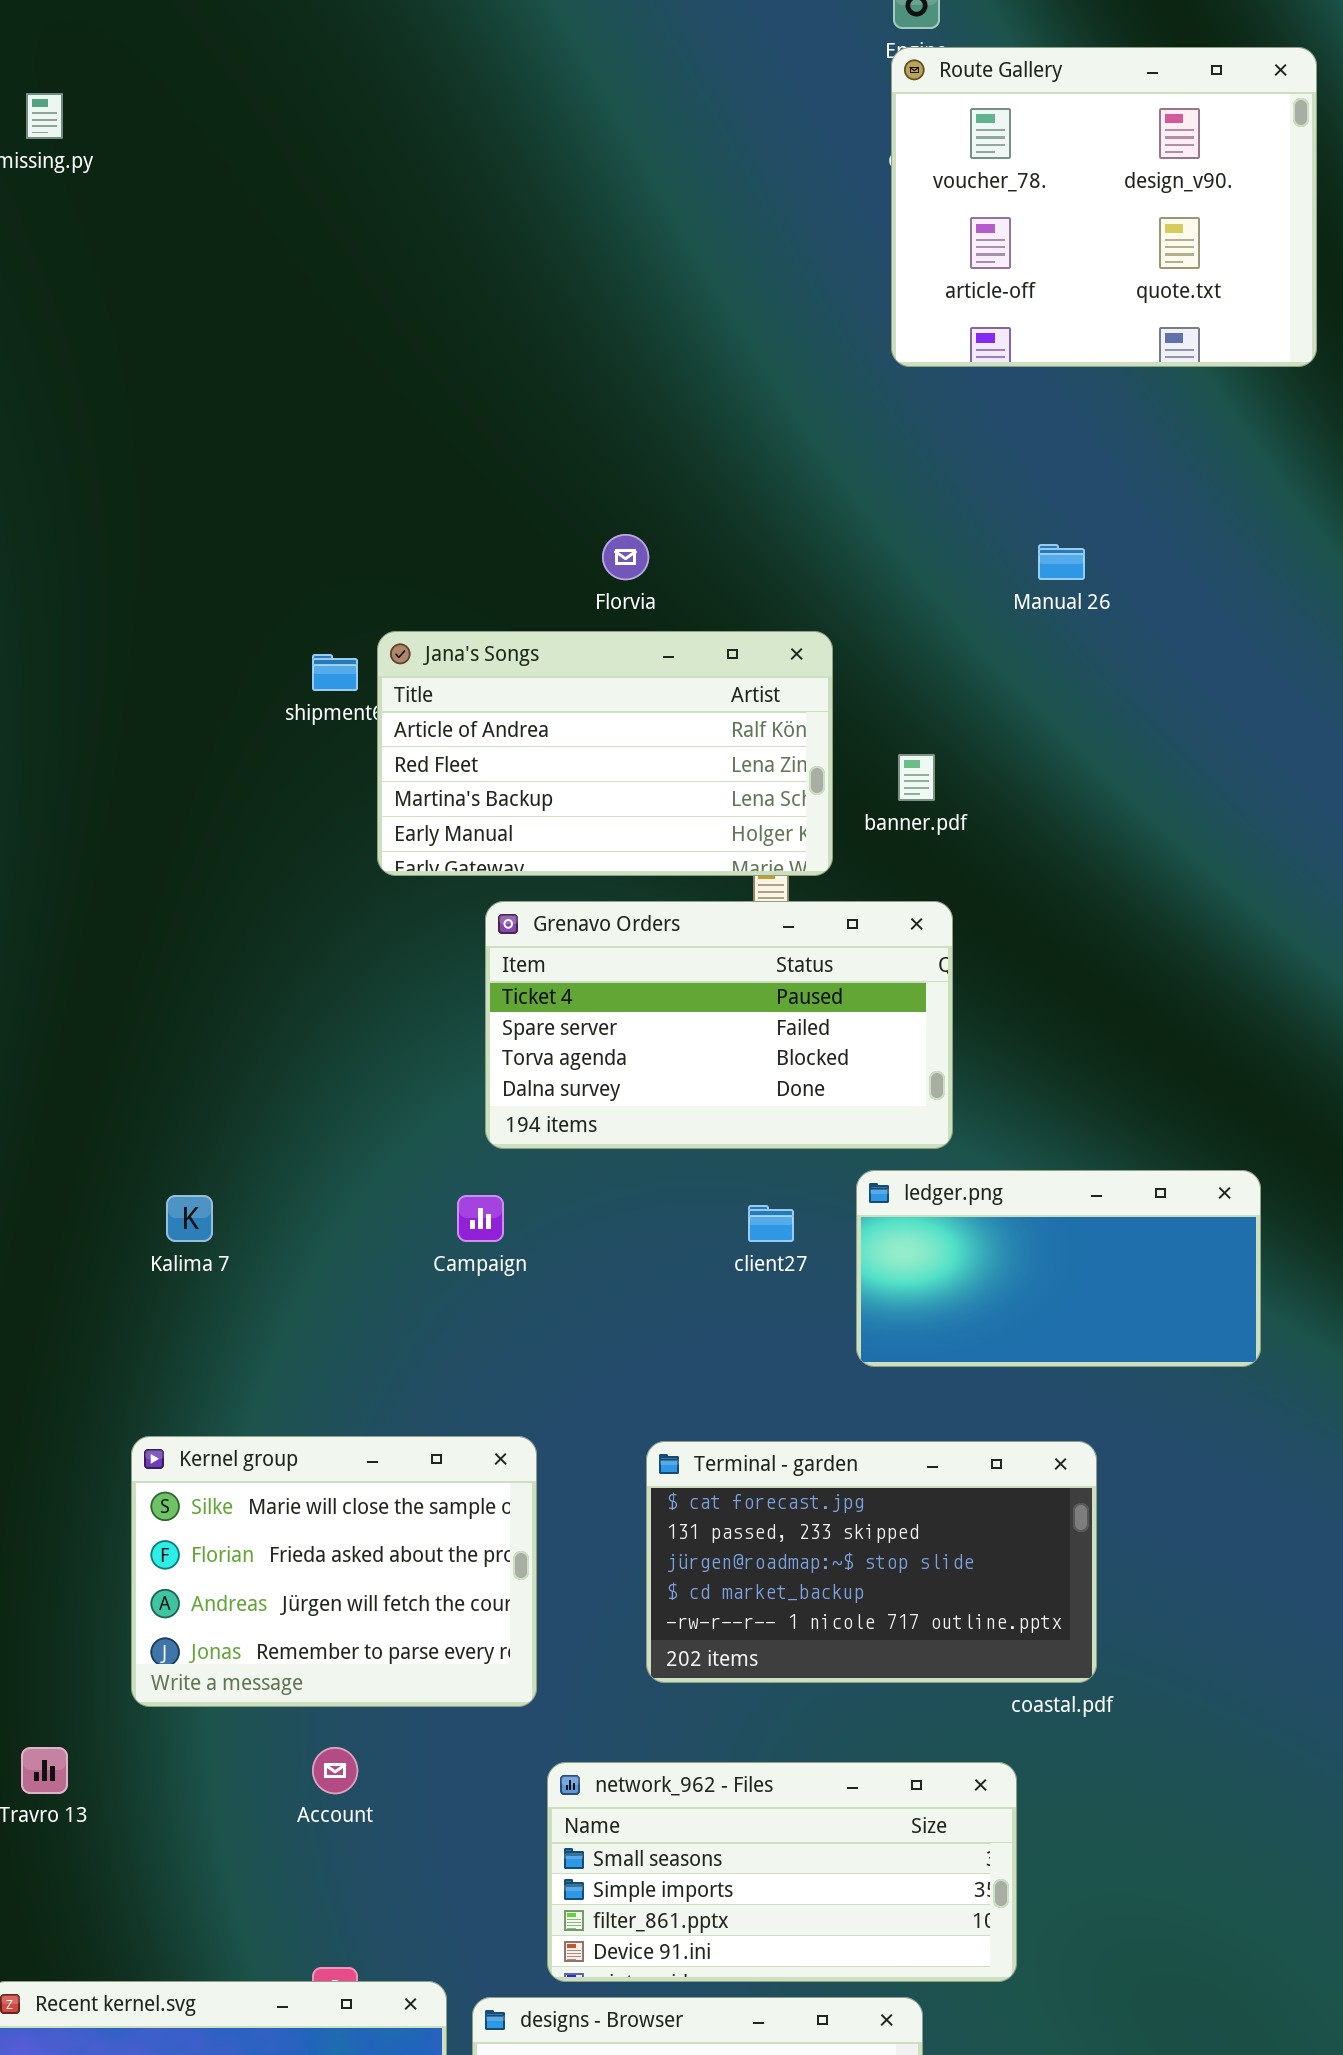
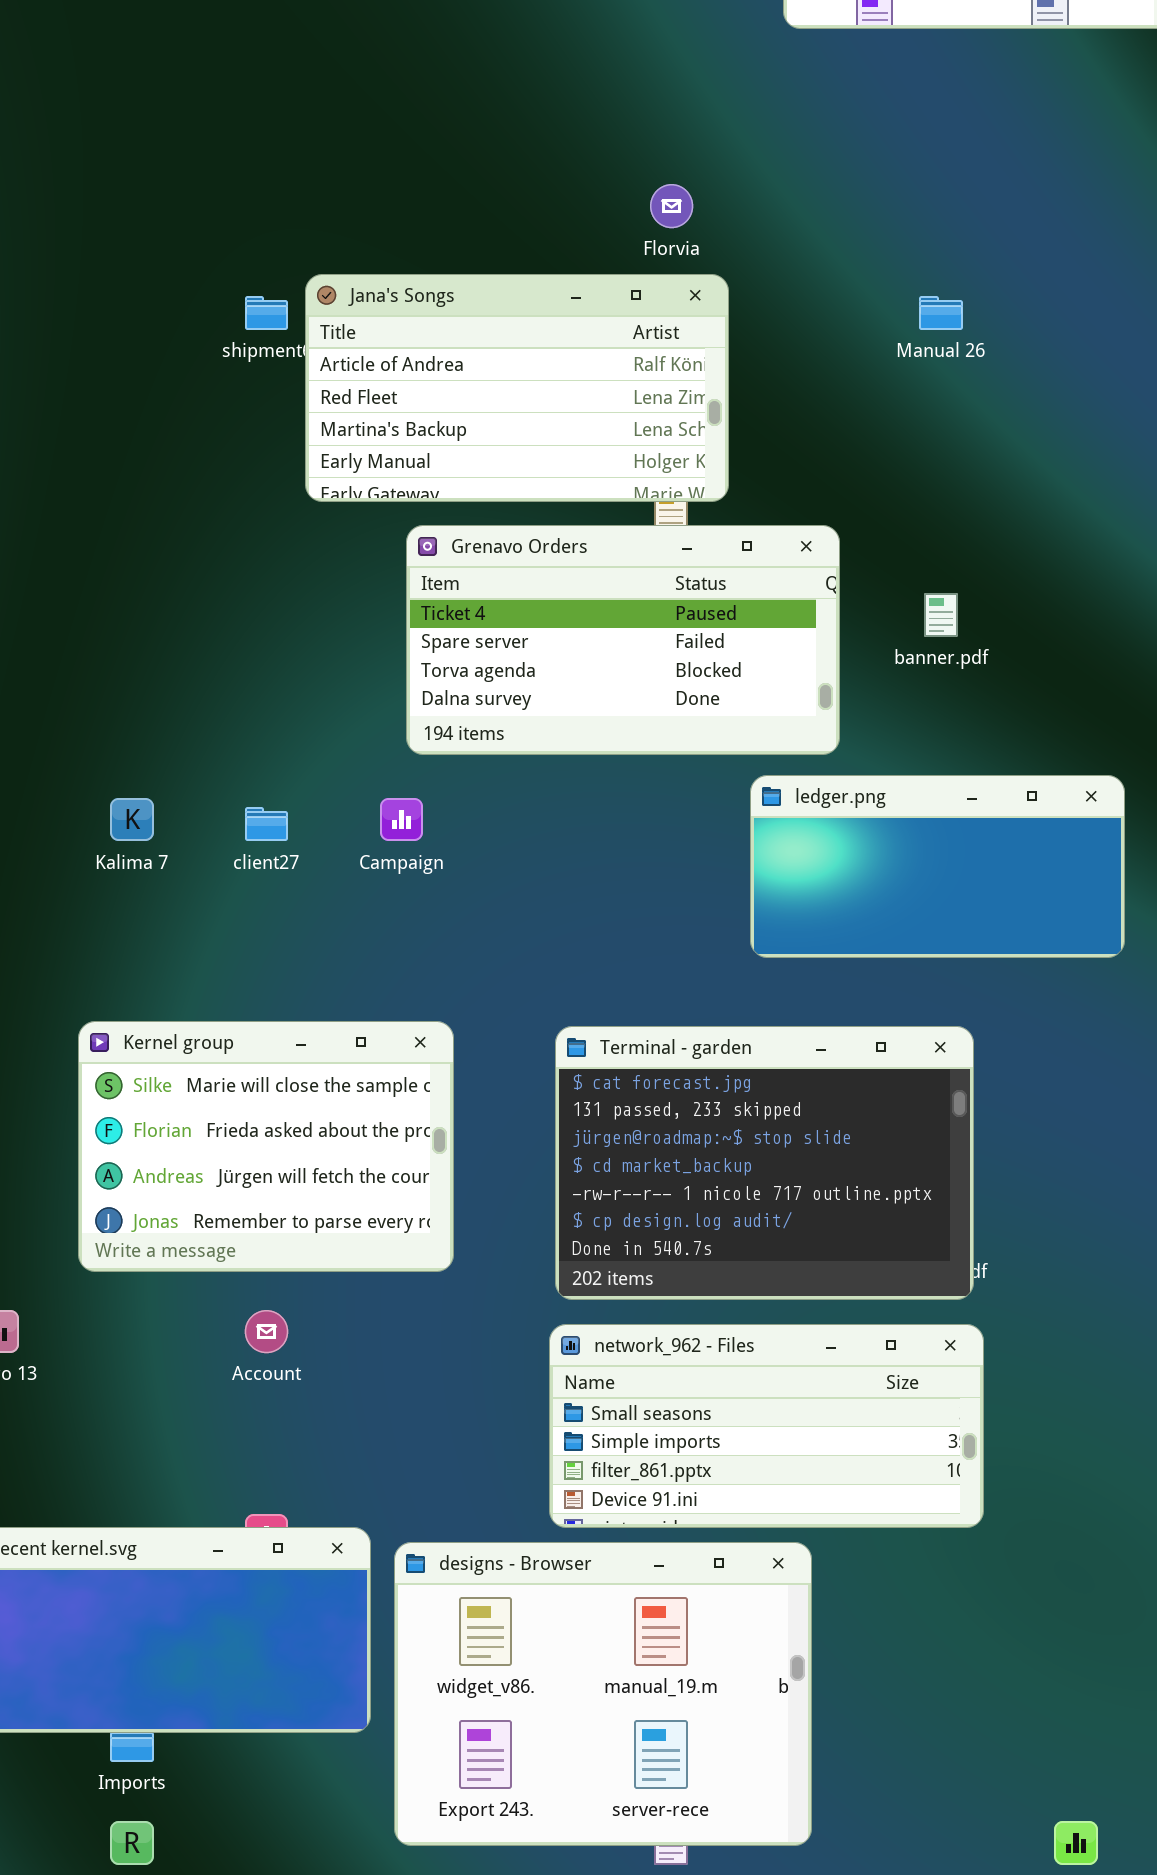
Florvia: [602,534,649,580] -> [650,184,693,228], moved
Manual 26: [1038,544,1085,580] -> [919,296,963,330], moved
banner.pdf: [898,754,935,801] -> [924,593,958,637], moved
client27: [748,1205,794,1242] -> [245,807,288,841], moved
Terminal - garden: [646,1441,1097,1683] -> [555,1026,974,1300], resized
network_962 - Files: [547,1762,1017,1982] -> [549,1324,984,1528], moved

